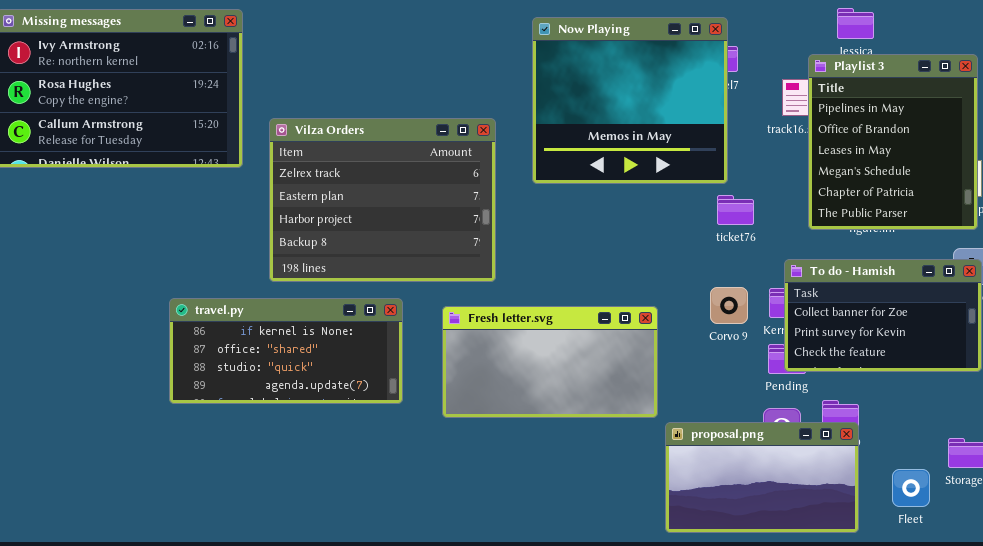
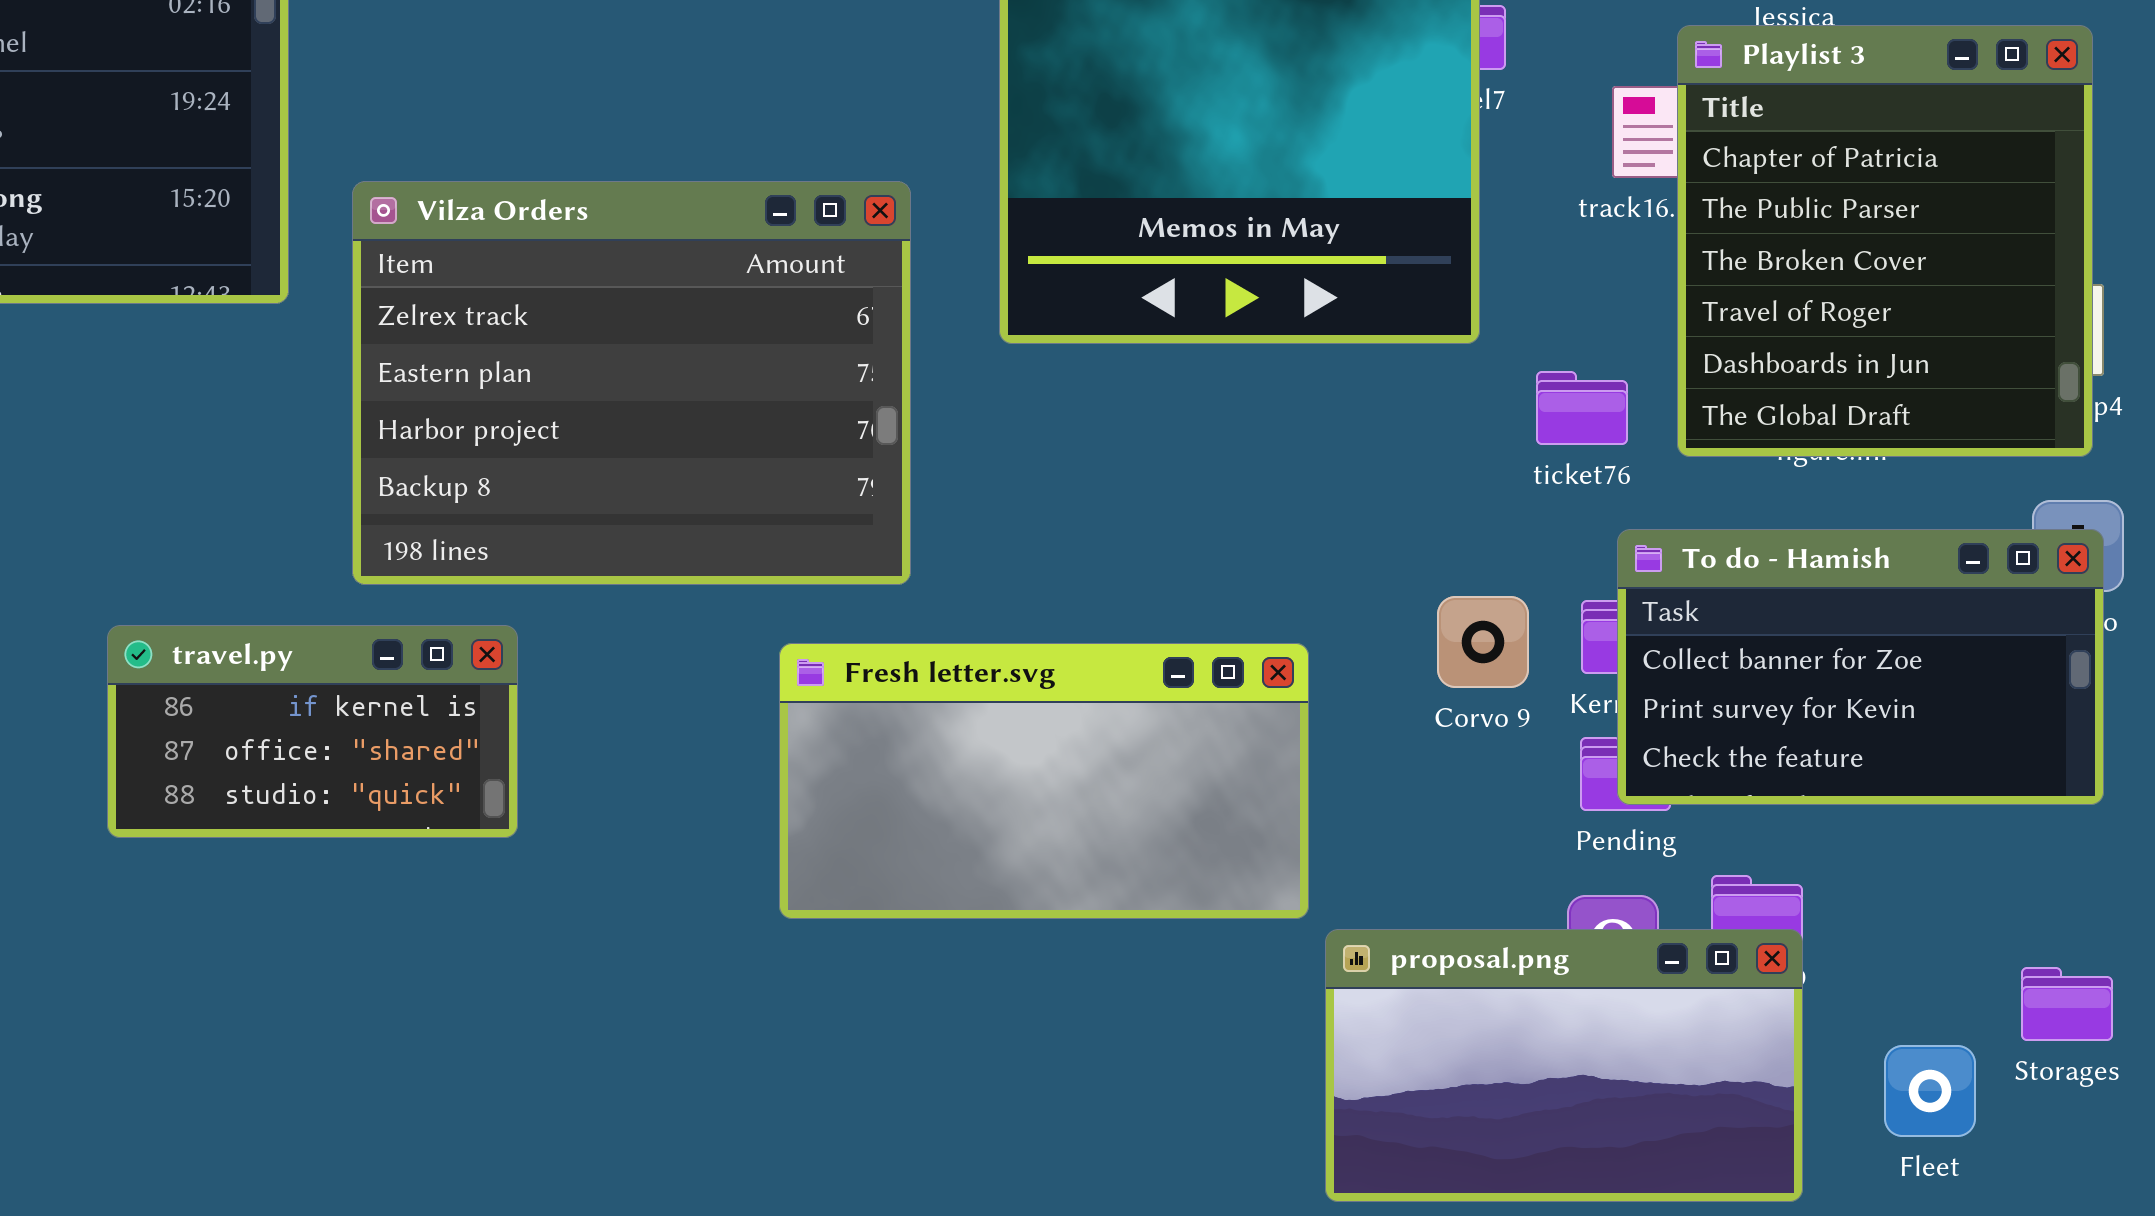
Playlist 3: [808,54,978,230] -> [1677,25,2093,457], scrolled down 4 rows
ticket76: [717,195,754,225] -> [1536,371,1628,445], moved
travel.py: [169,298,403,404] -> [107,625,518,838], resized

